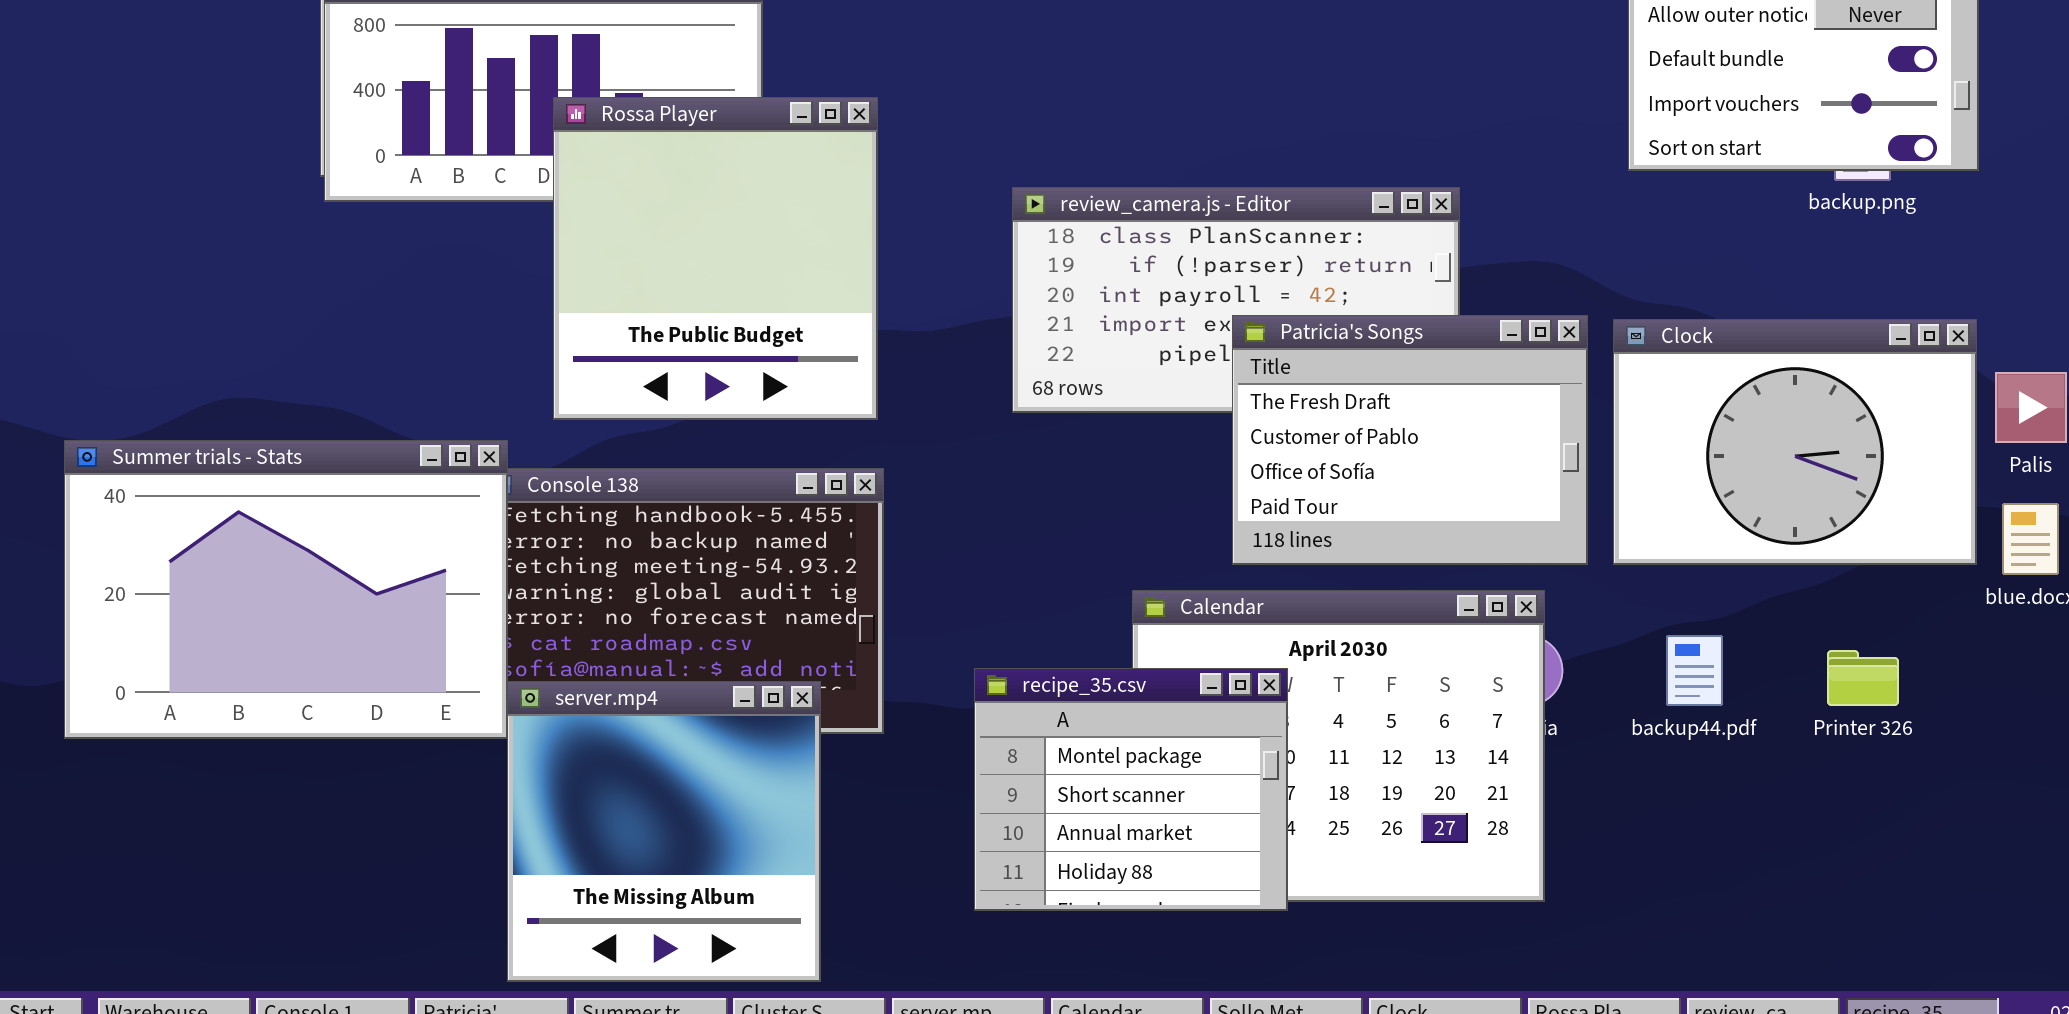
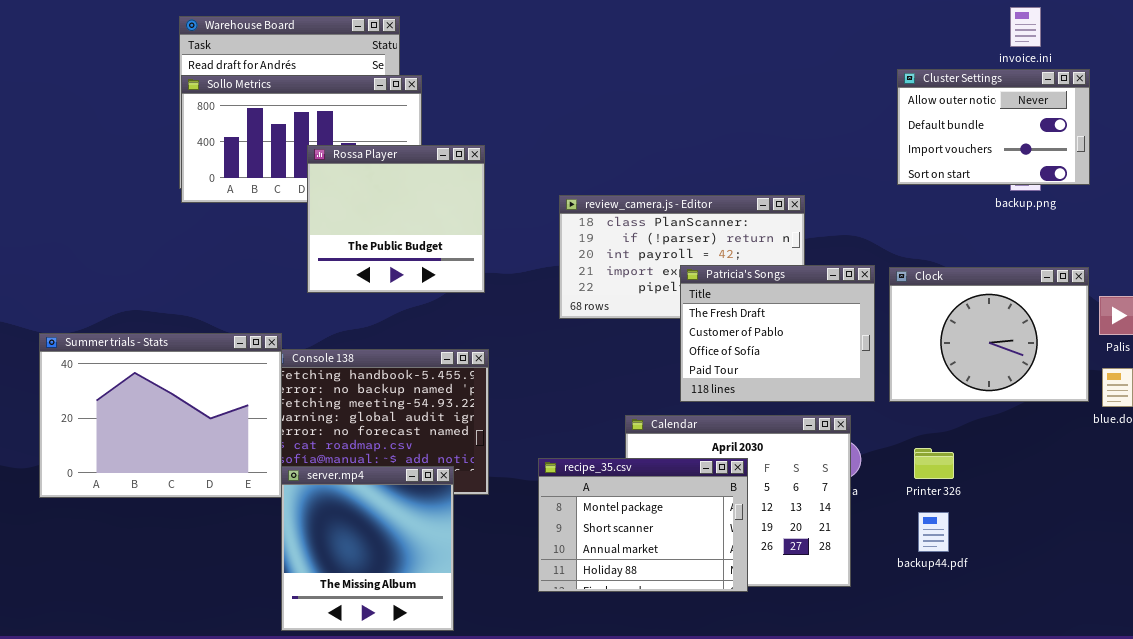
Rossa Player: [553,97,878,420] -> [307,145,485,293], resized
backup44.pdf: [1666,635,1723,706] -> [918,512,949,552], moved
Printer 326: [1827,650,1899,706] -> [914,448,954,479], moved
recipe_35.csv: [974,668,1288,911] -> [538,458,748,592], resized

